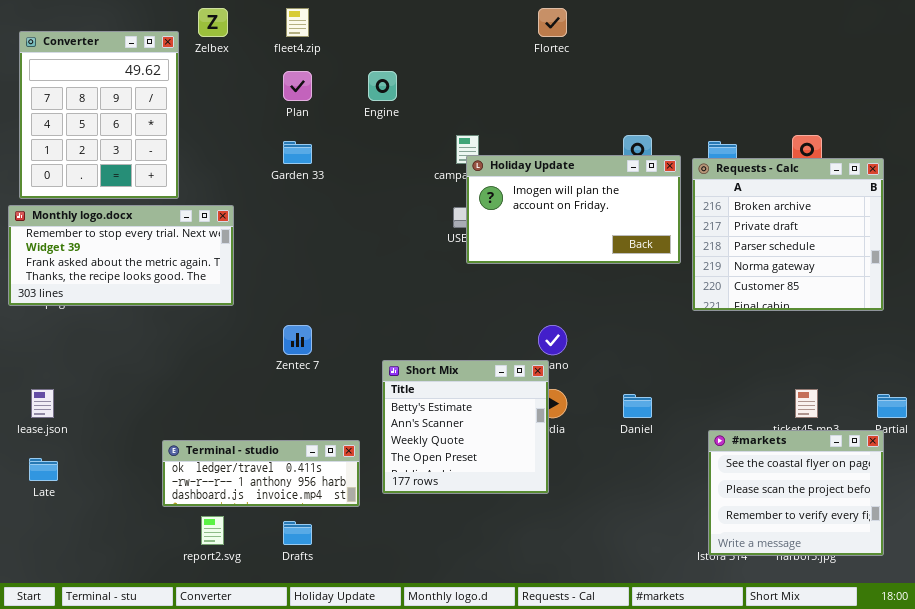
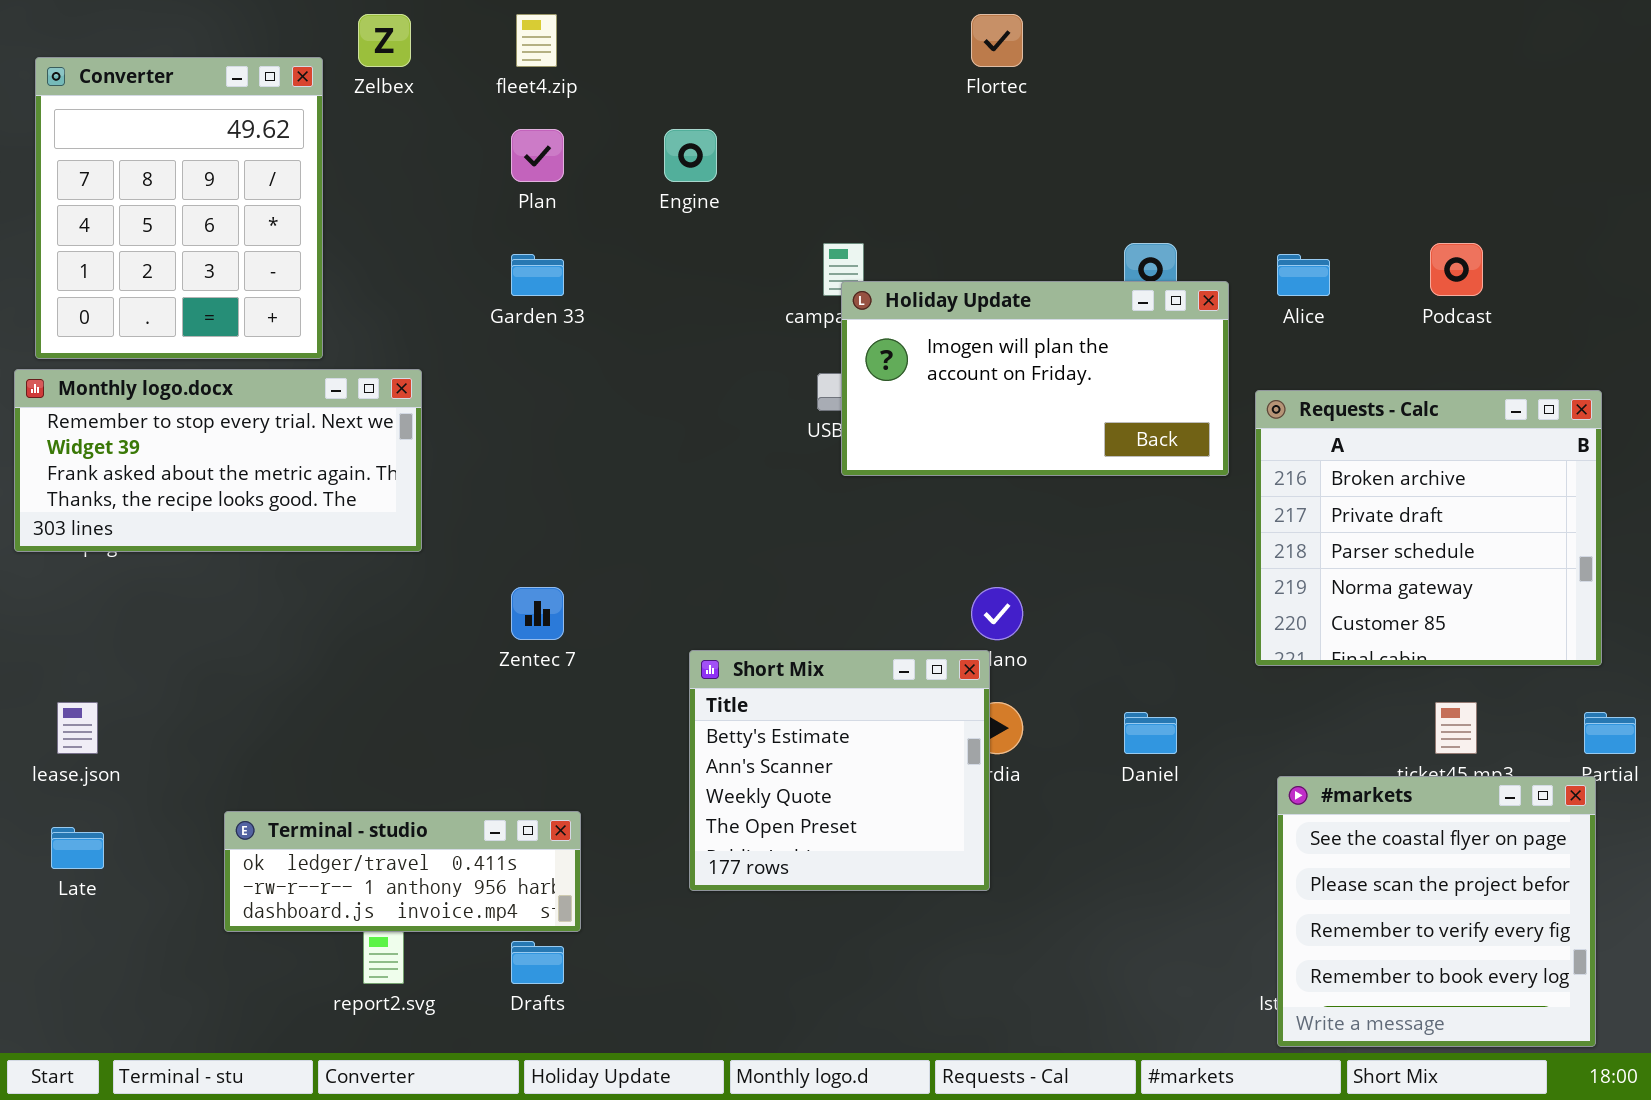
Requests - Calc: [692,158,884,311] -> [1255,390,1602,666], moved
#markets: [708,430,884,556] -> [1277,776,1596,1047], resized
Terminal - studio: [162,440,360,507] -> [224,811,581,932], moved

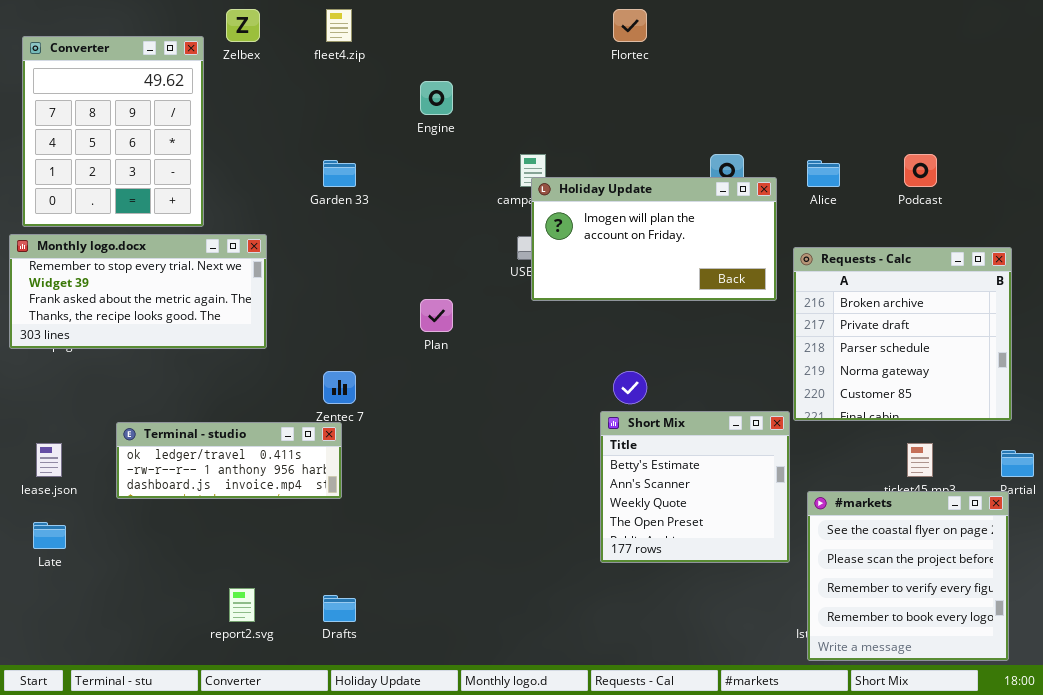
Plan: [511,129,564,182] -> [420,299,453,332], moved
Short Mix: [689,650,990,891] -> [600,411,790,563], moved
Terminal - studio: [224,811,581,932] -> [116,422,342,499], moved

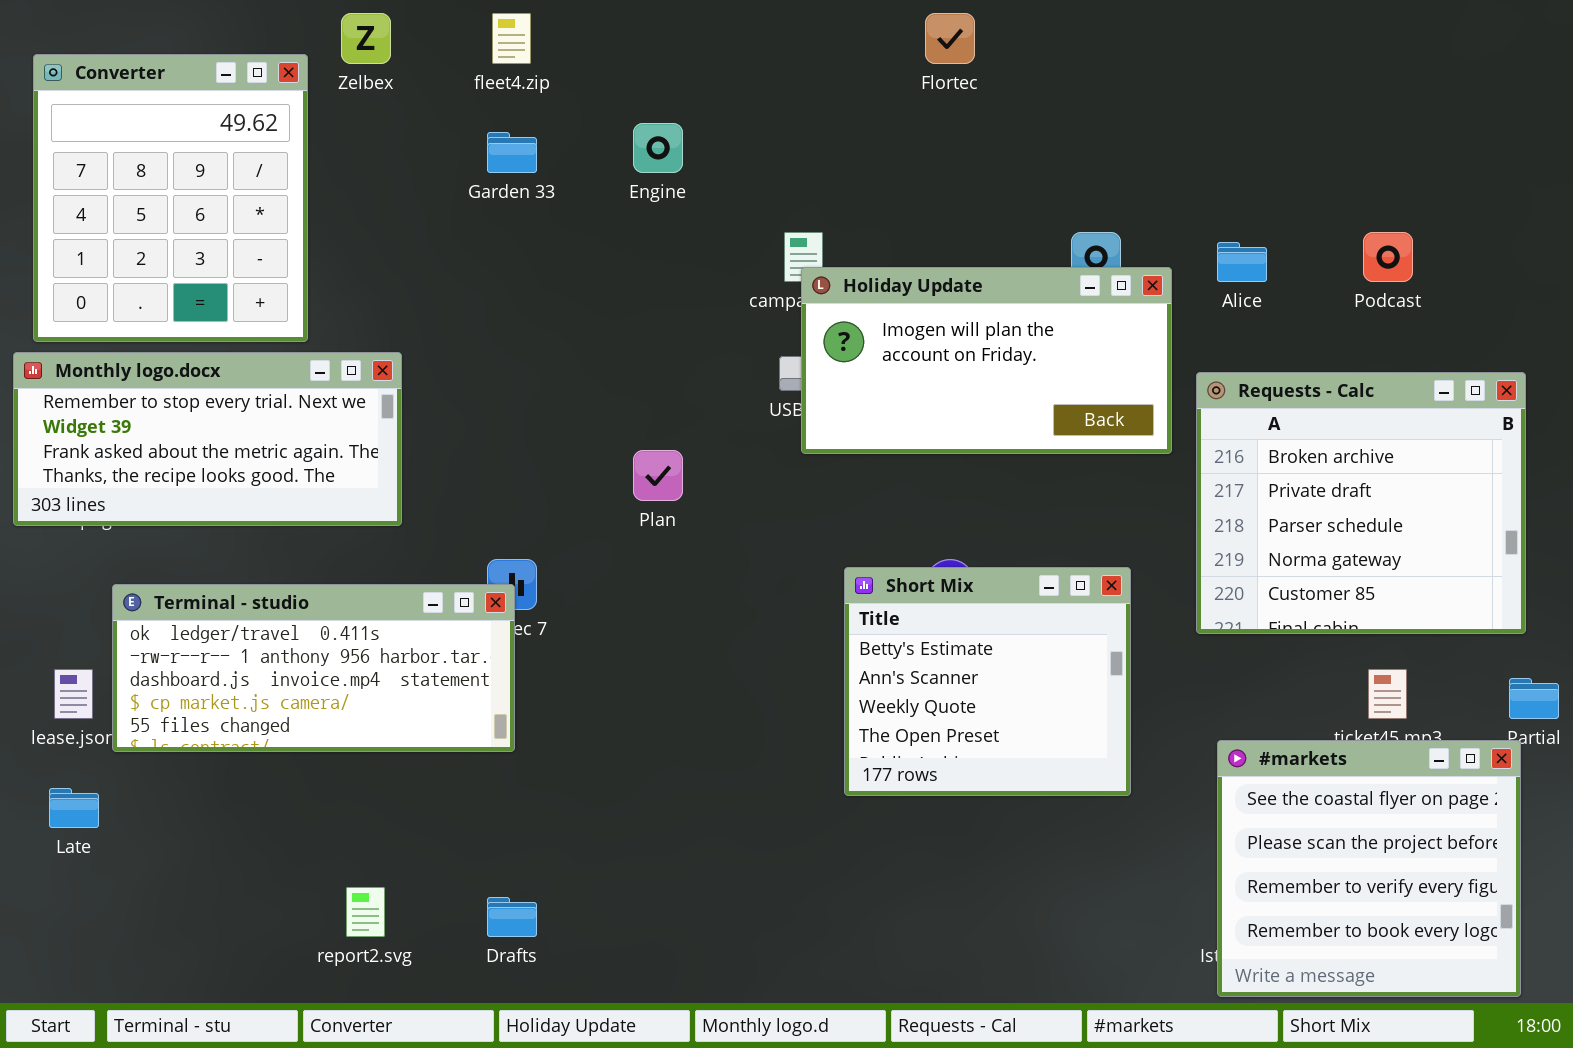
Garden 33: [323,160,356,187] -> [487,132,537,173], moved
Short Mix: [600,411,790,563] -> [844,567,1131,796], moved
Terminal - studio: [116,422,342,499] -> [112,584,515,752], resized

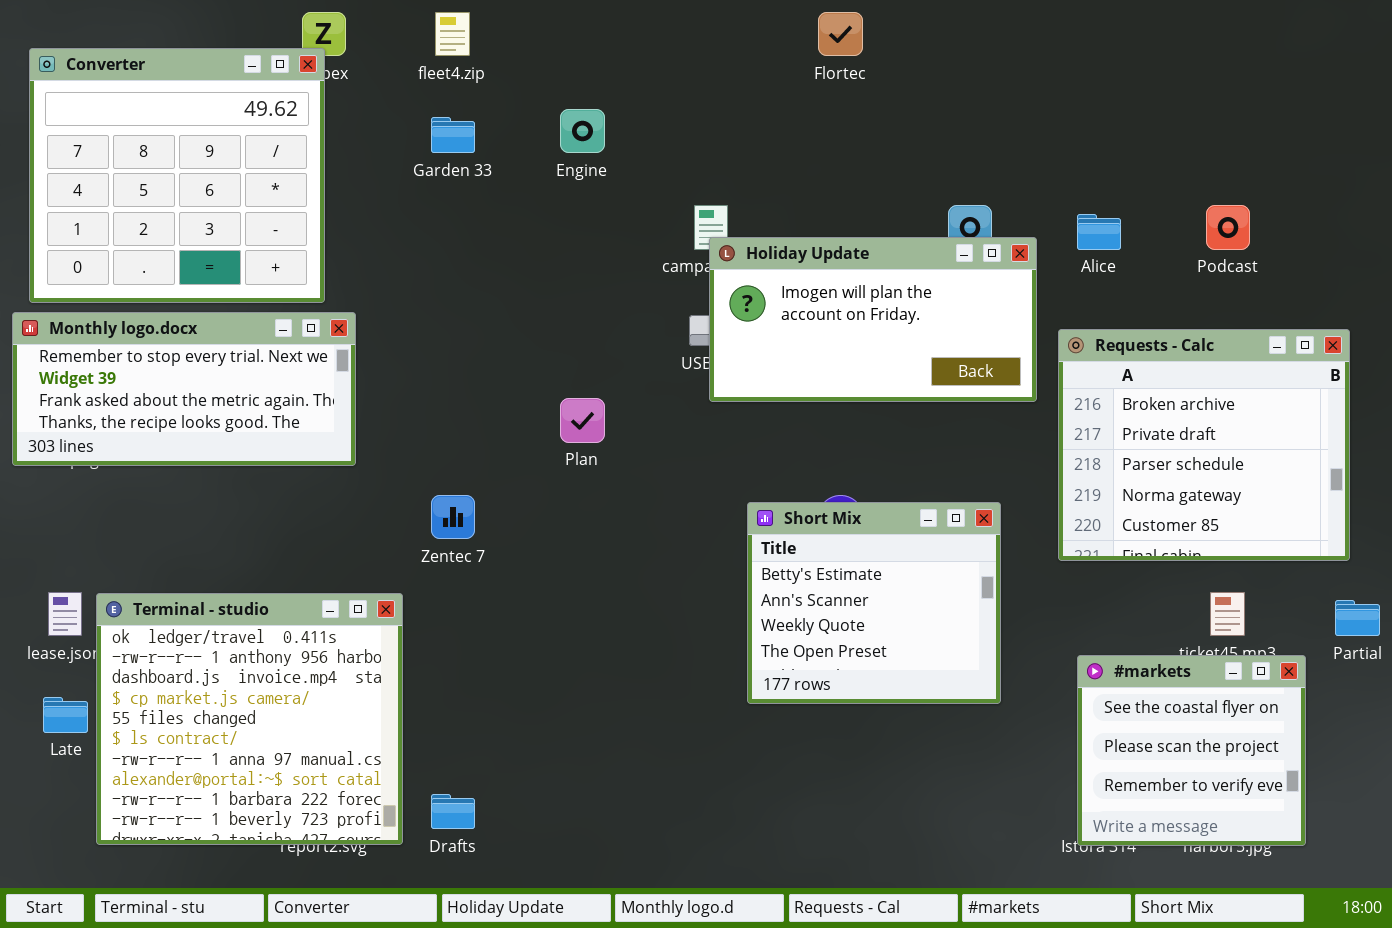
Converter: [33,54,308,342] -> [29,48,325,303], resized
Terminal - studio: [112,584,515,752] -> [96,593,403,845], moved, resized
#markets: [1217,740,1521,997] -> [1077,655,1306,846], resized

